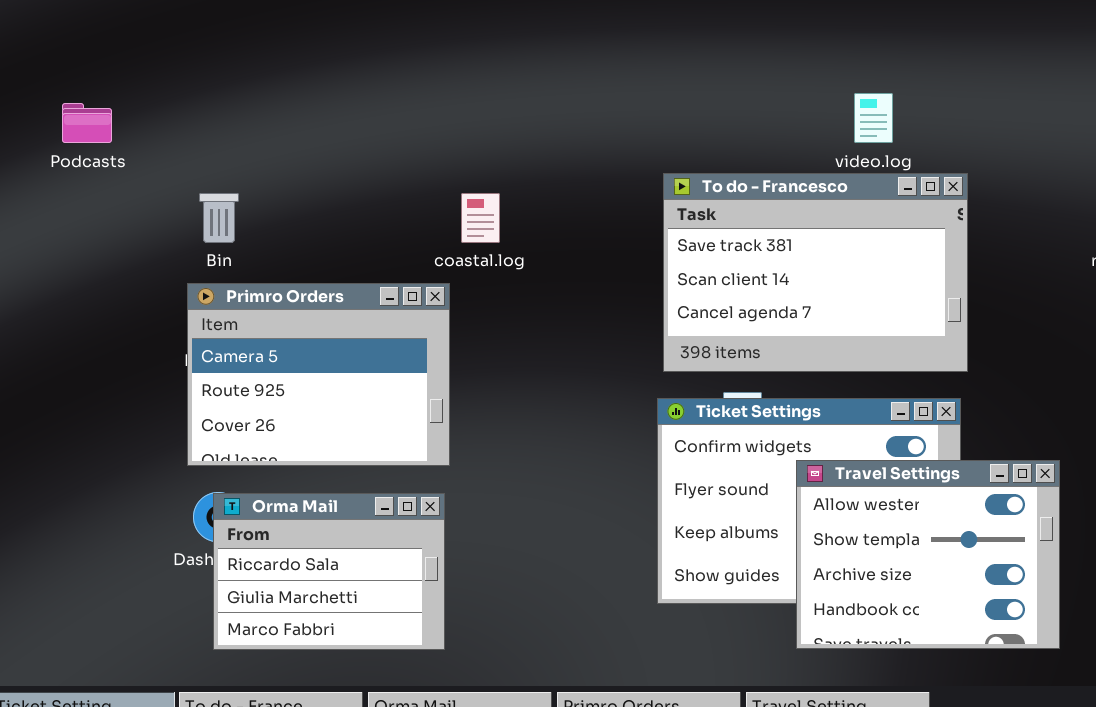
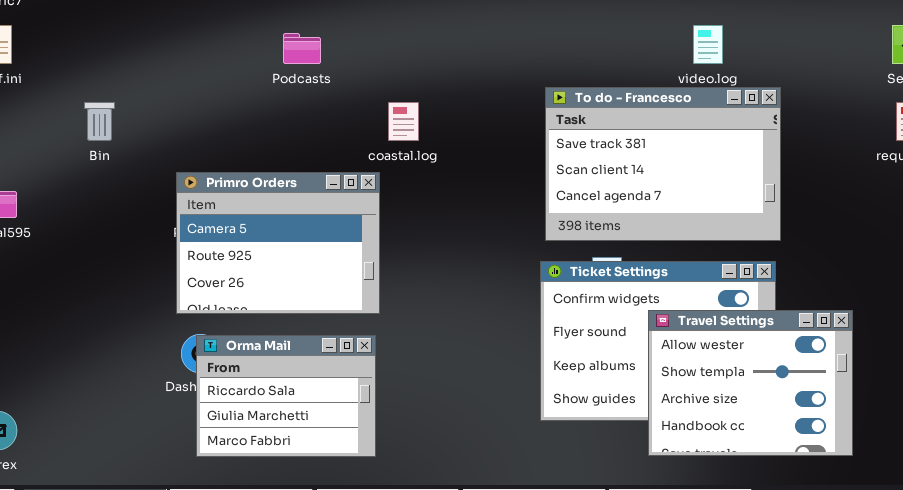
Podcasts: [62,103,112,143] -> [283,33,321,64], moved
Bin: [199,193,239,243] -> [84,102,115,141], moved

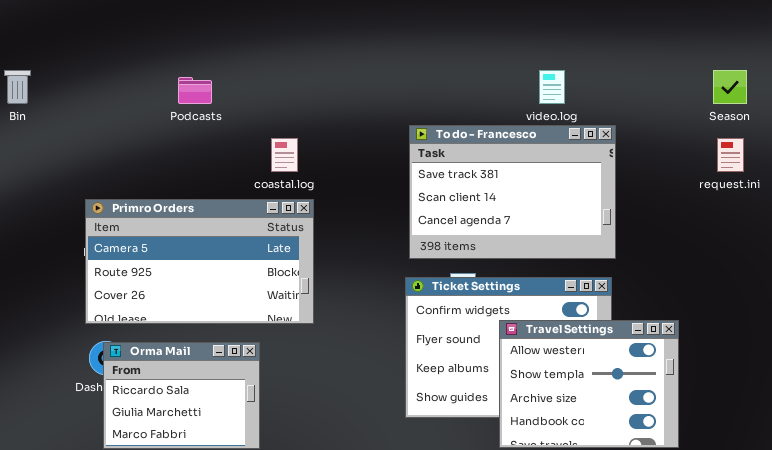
Bin: [84,102,115,141] -> [4,70,31,104], moved
Primro Orders: [176,172,380,314] -> [85,199,314,324], resized

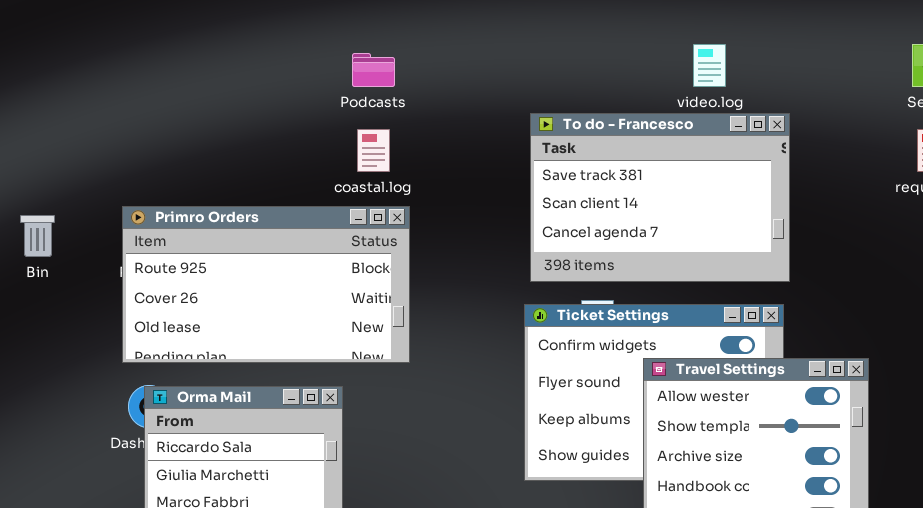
Bin: [4,70,31,104] -> [20,215,55,257], moved
Podcasts: [178,77,212,104] -> [352,53,395,87], moved
Primro Orders: [85,199,314,324] -> [122,206,410,363], scrolled down 1 row

